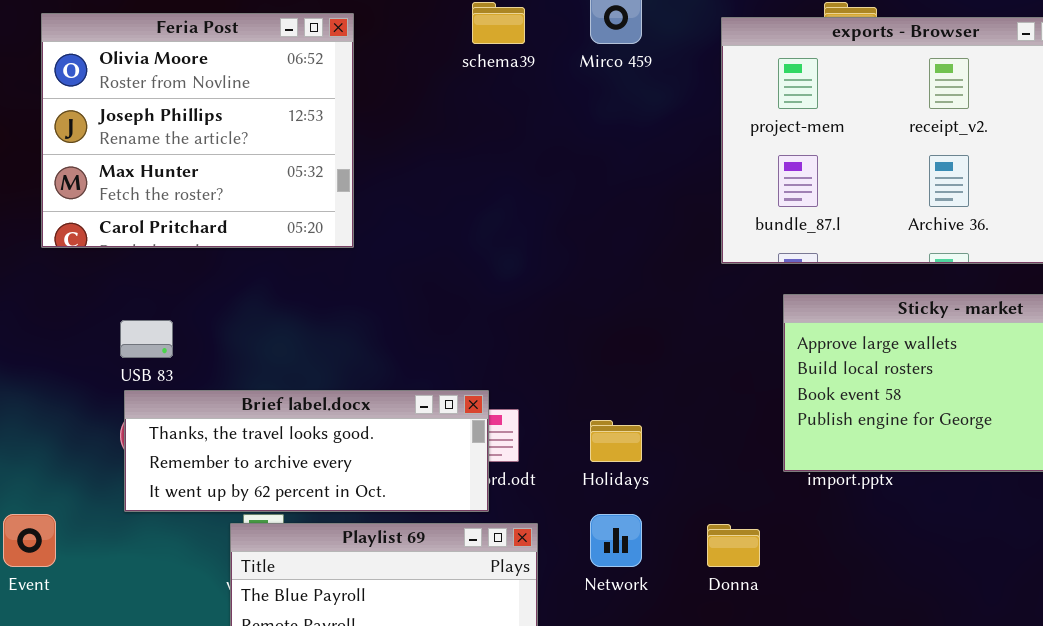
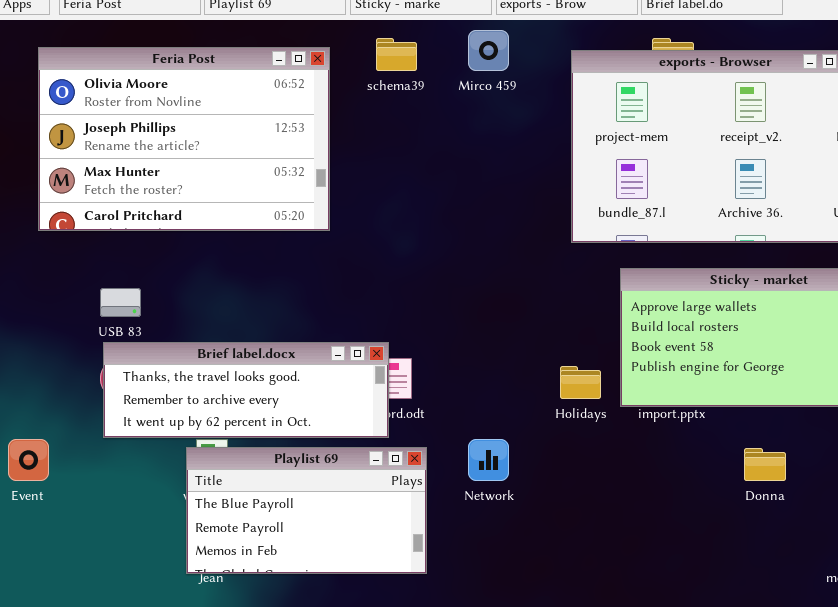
Feria Post: [41,13,354,248] -> [38,47,330,231], resized
Holidays: [590,420,642,462] -> [560,366,601,399], moved
Donna: [707,524,760,567] -> [744,448,786,481], moved

